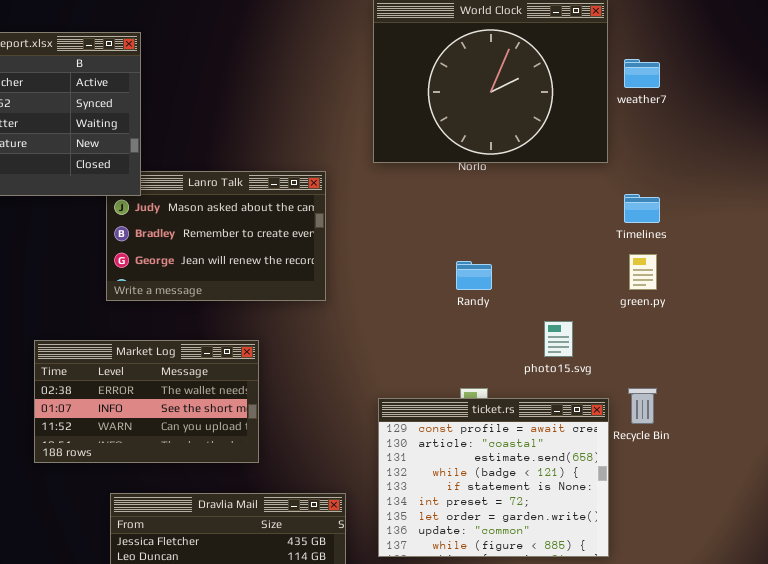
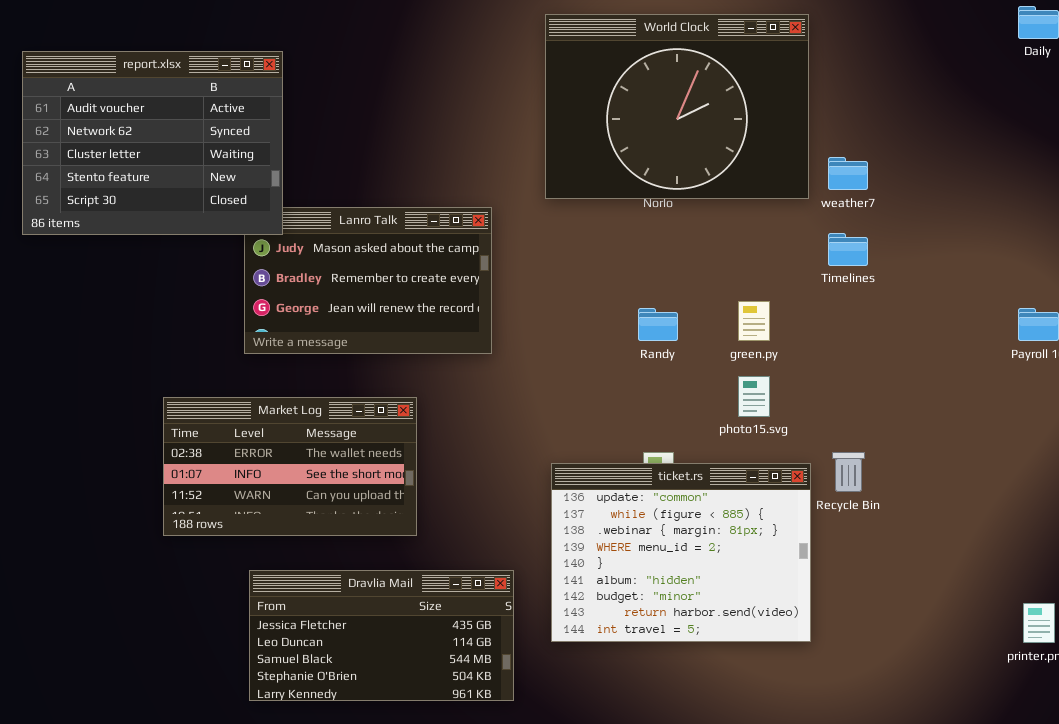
weather7: [624,59,660,88] -> [828,157,868,190], moved
green.py: [629,254,657,290] -> [738,301,770,341], moved
ticket.rs: [378,398,609,557] -> [551,463,811,642], scrolled down 7 rows

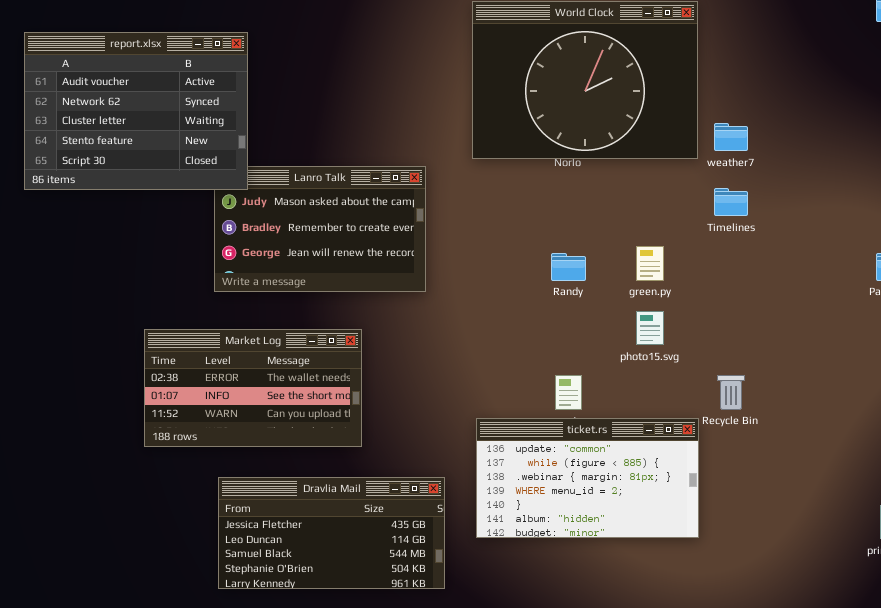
ticket.rs: [551,463,811,642] -> [476,418,699,538], resized

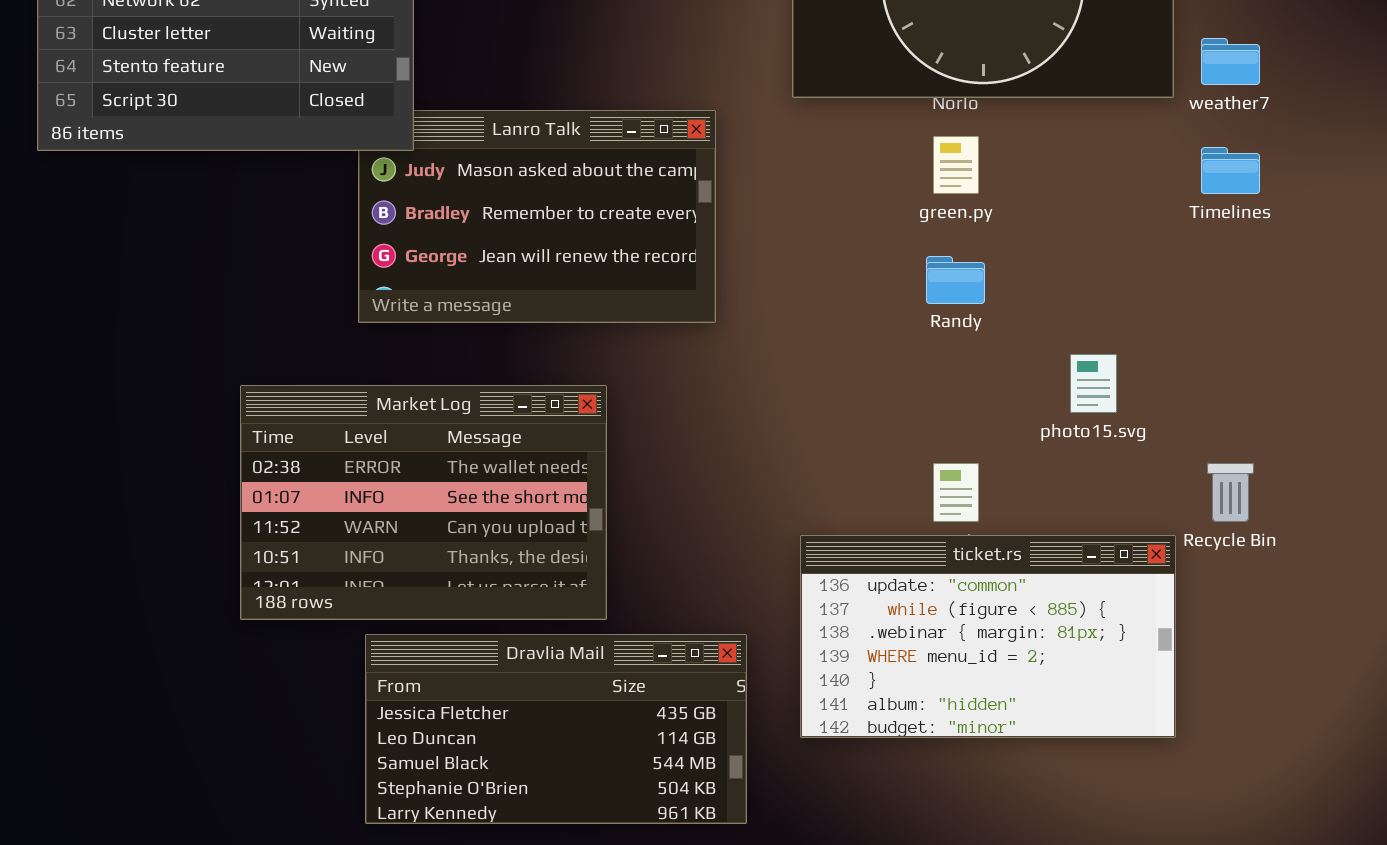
green.py: [636,246,664,281] -> [933,136,979,194], moved
Market Log: [144,329,362,447] -> [240,385,607,620], resized

